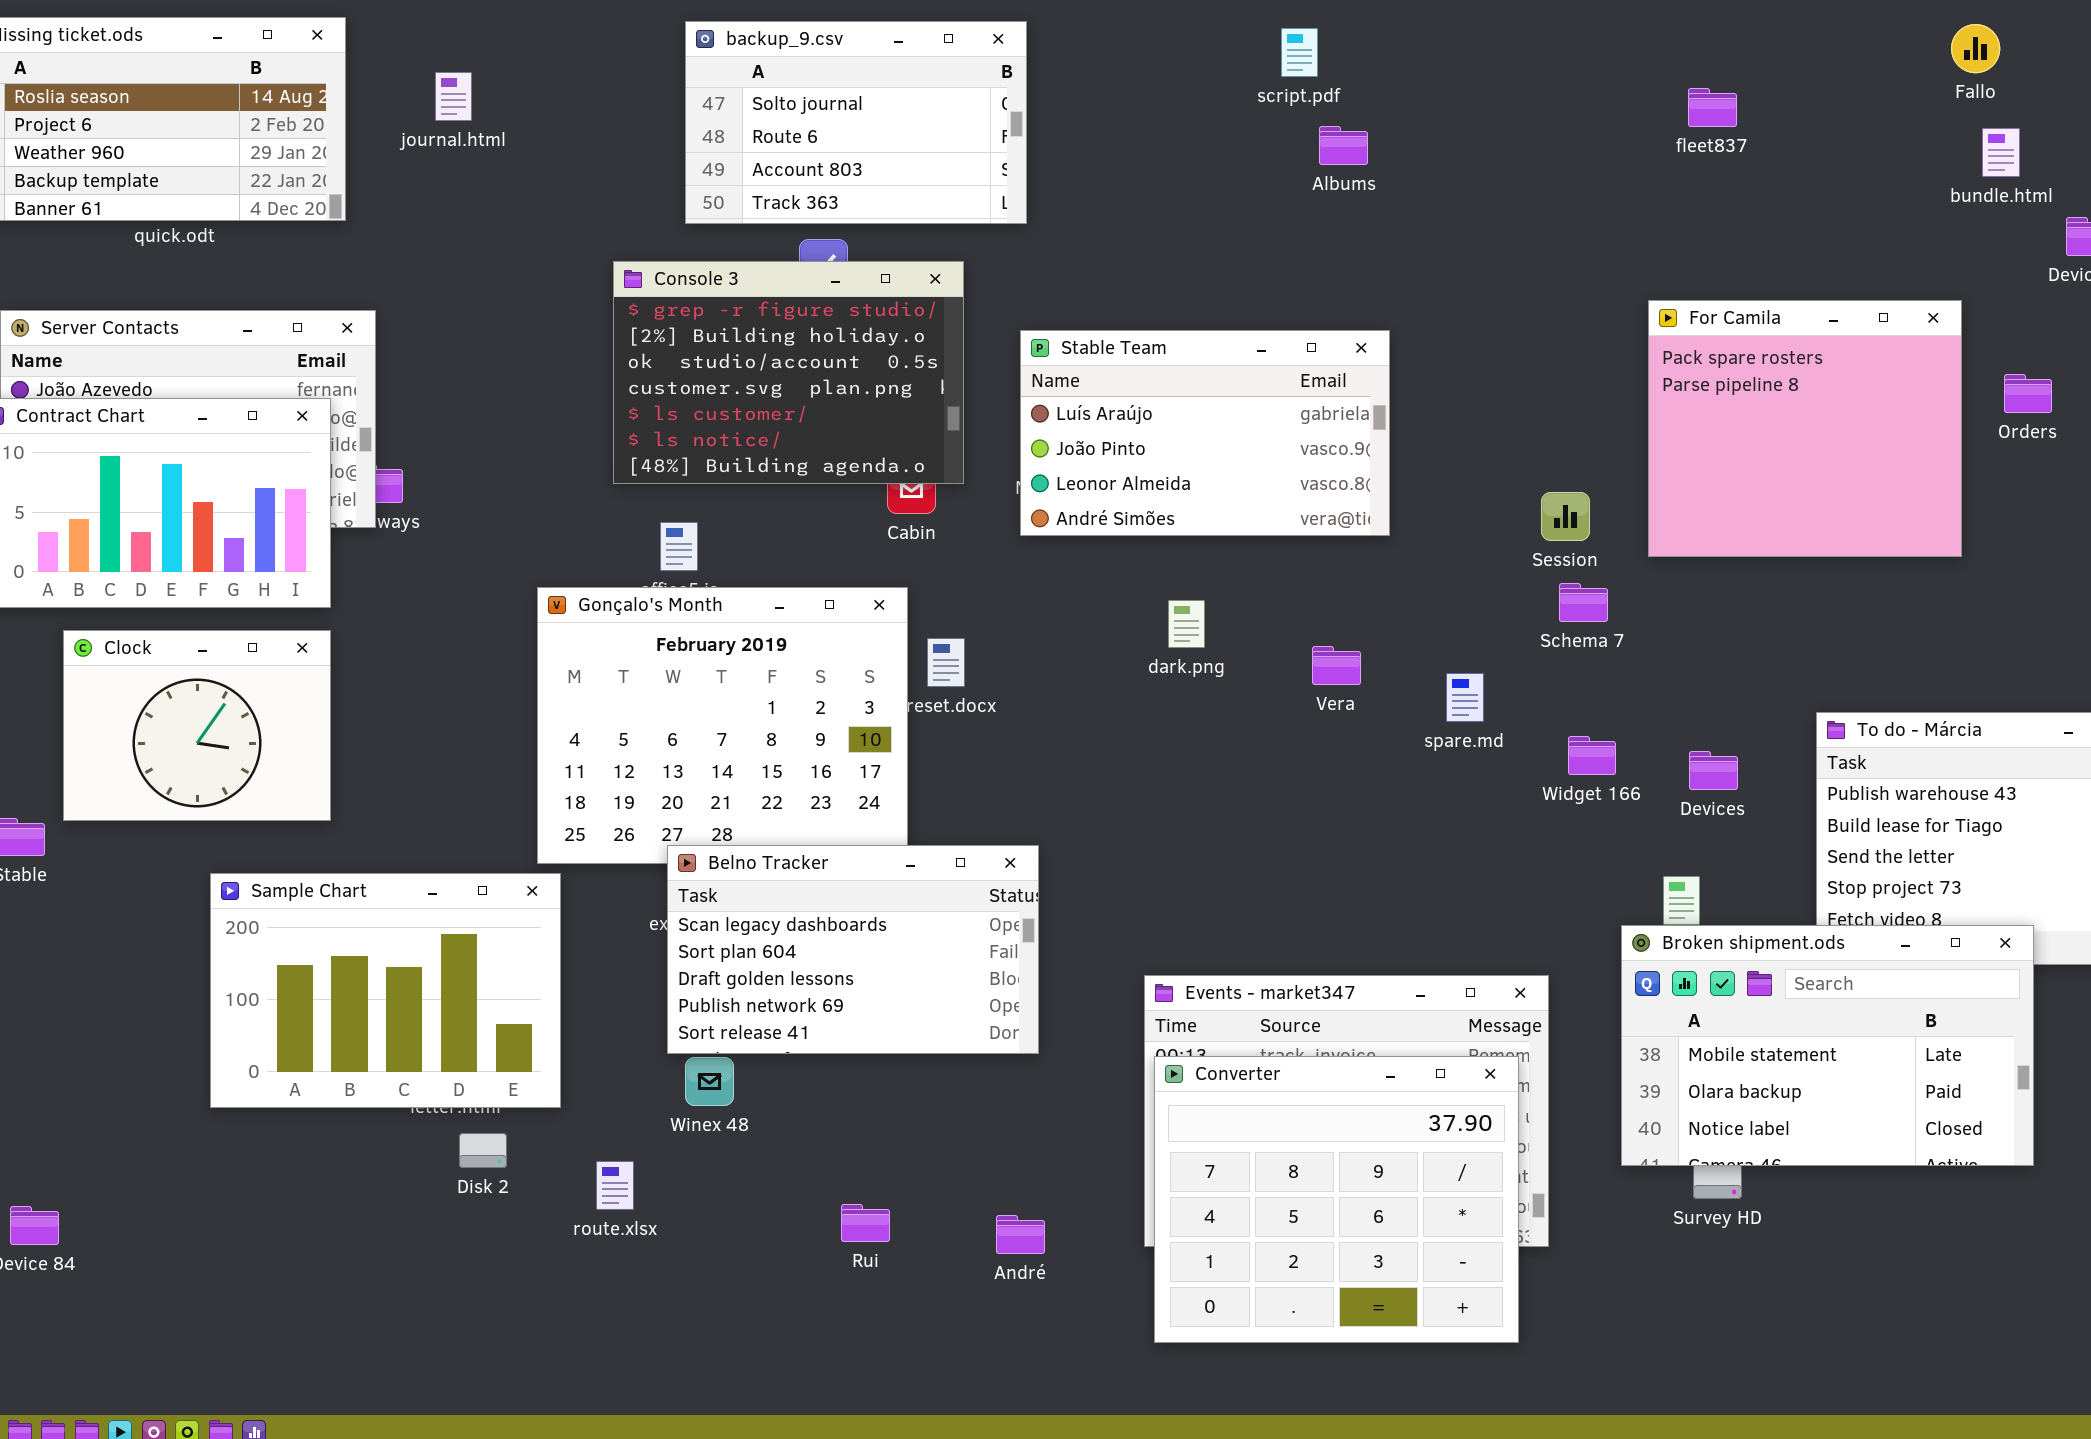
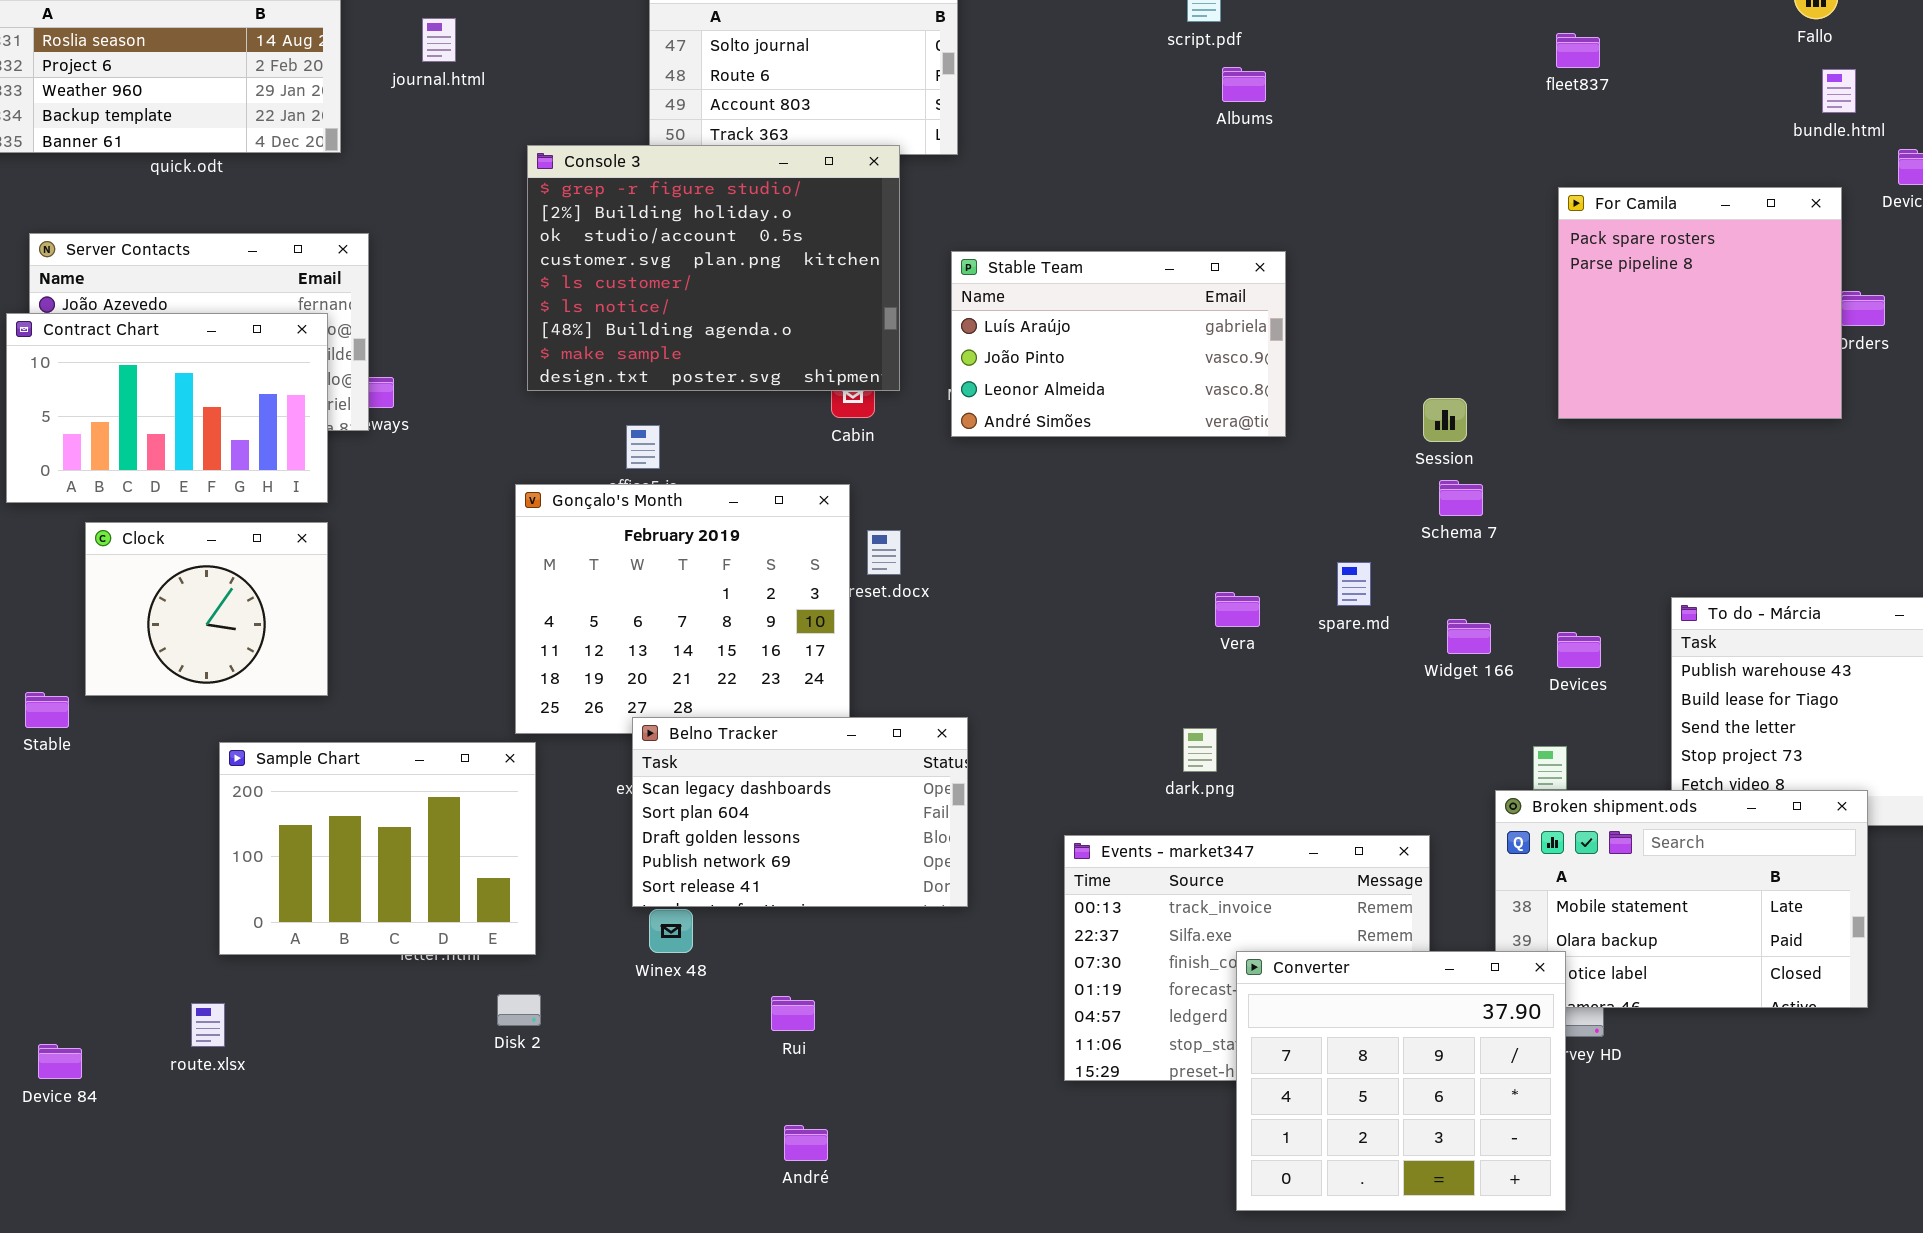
Console 3: [613,261,964,484] -> [527,145,900,391], resized
For Camila: [1648,300,1962,557] -> [1558,187,1842,419], moved
dark.png: [1168,600,1205,648] -> [1183,728,1217,772], moved
Vera: [1312,646,1361,685] -> [1215,592,1260,627], moved
Converter: [1154,1056,1519,1343] -> [1236,951,1566,1211], moved
Disk 2: [459,1133,507,1168] -> [497,994,541,1026], moved
route.xlsx: [596,1161,634,1210] -> [191,1003,225,1047], moved
Rui: [841,1204,890,1242] -> [771,996,815,1031], moved
André: [996,1215,1045,1254] -> [784,1125,828,1161], moved

